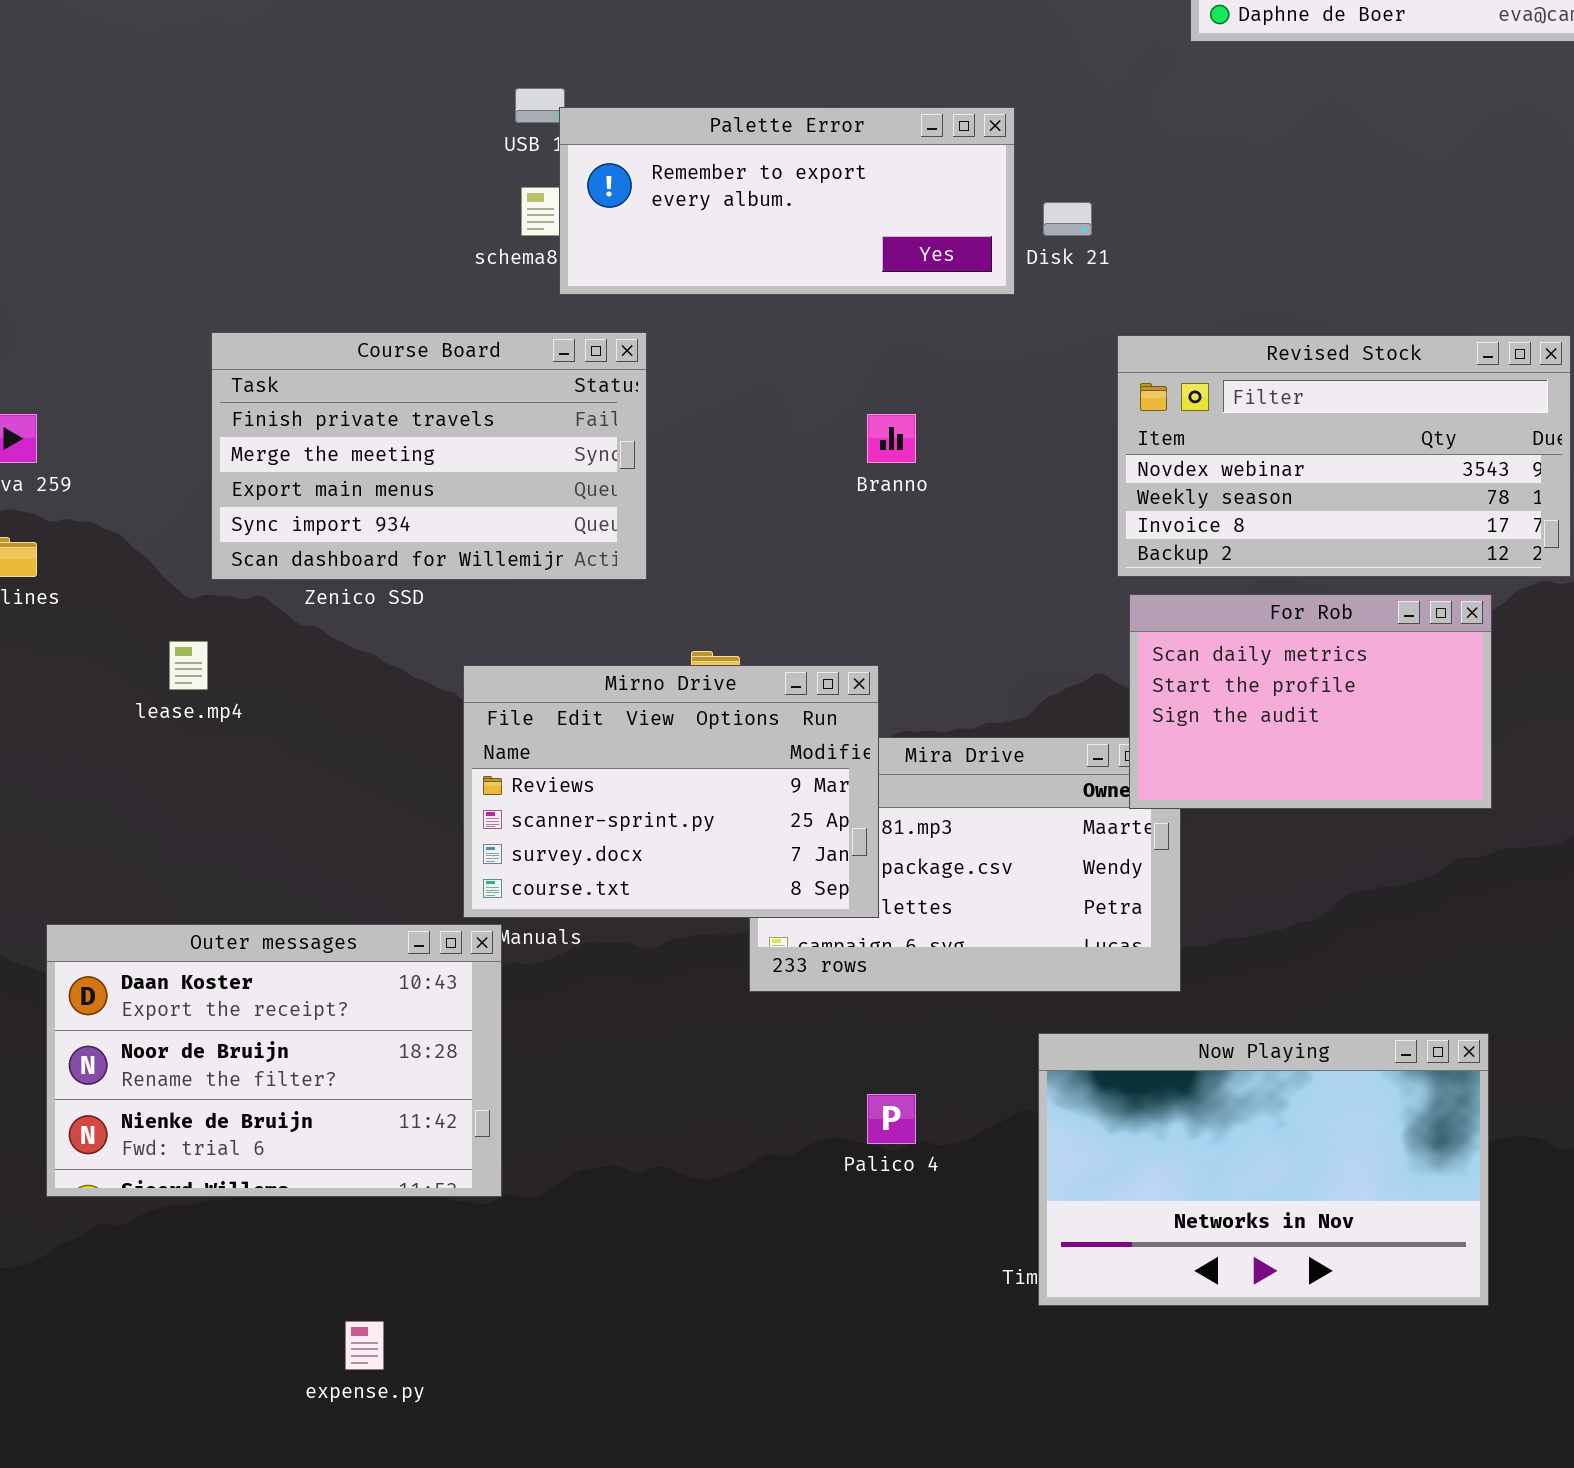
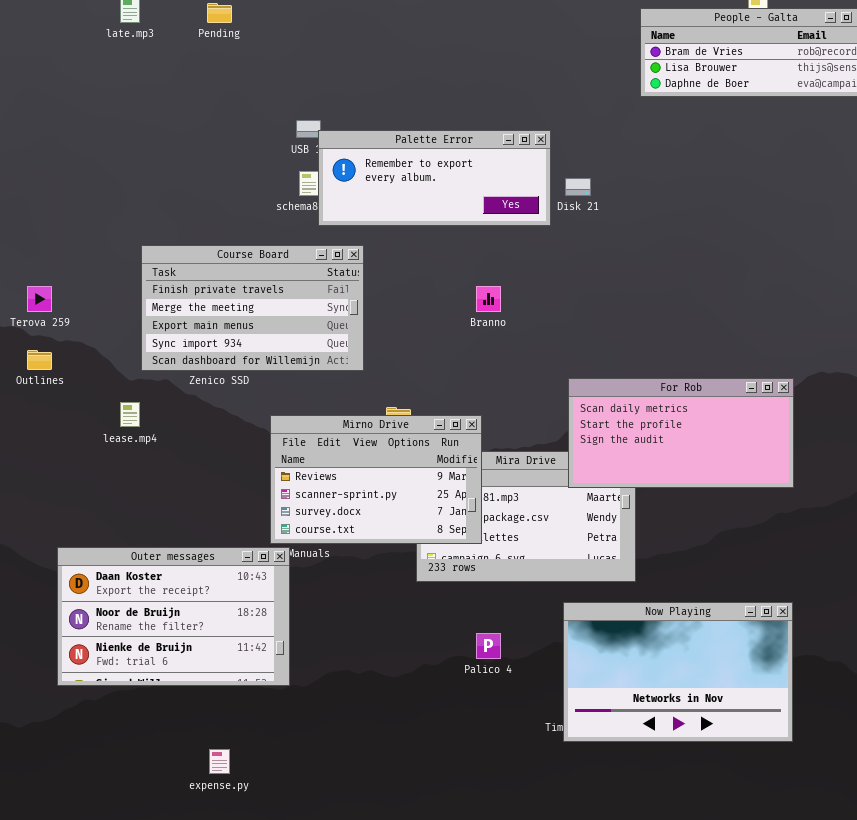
Revised Stock: [1117,335,1571,577] -> none, closed
For Rob: [1129,594,1492,809] -> [568,378,794,488], resized

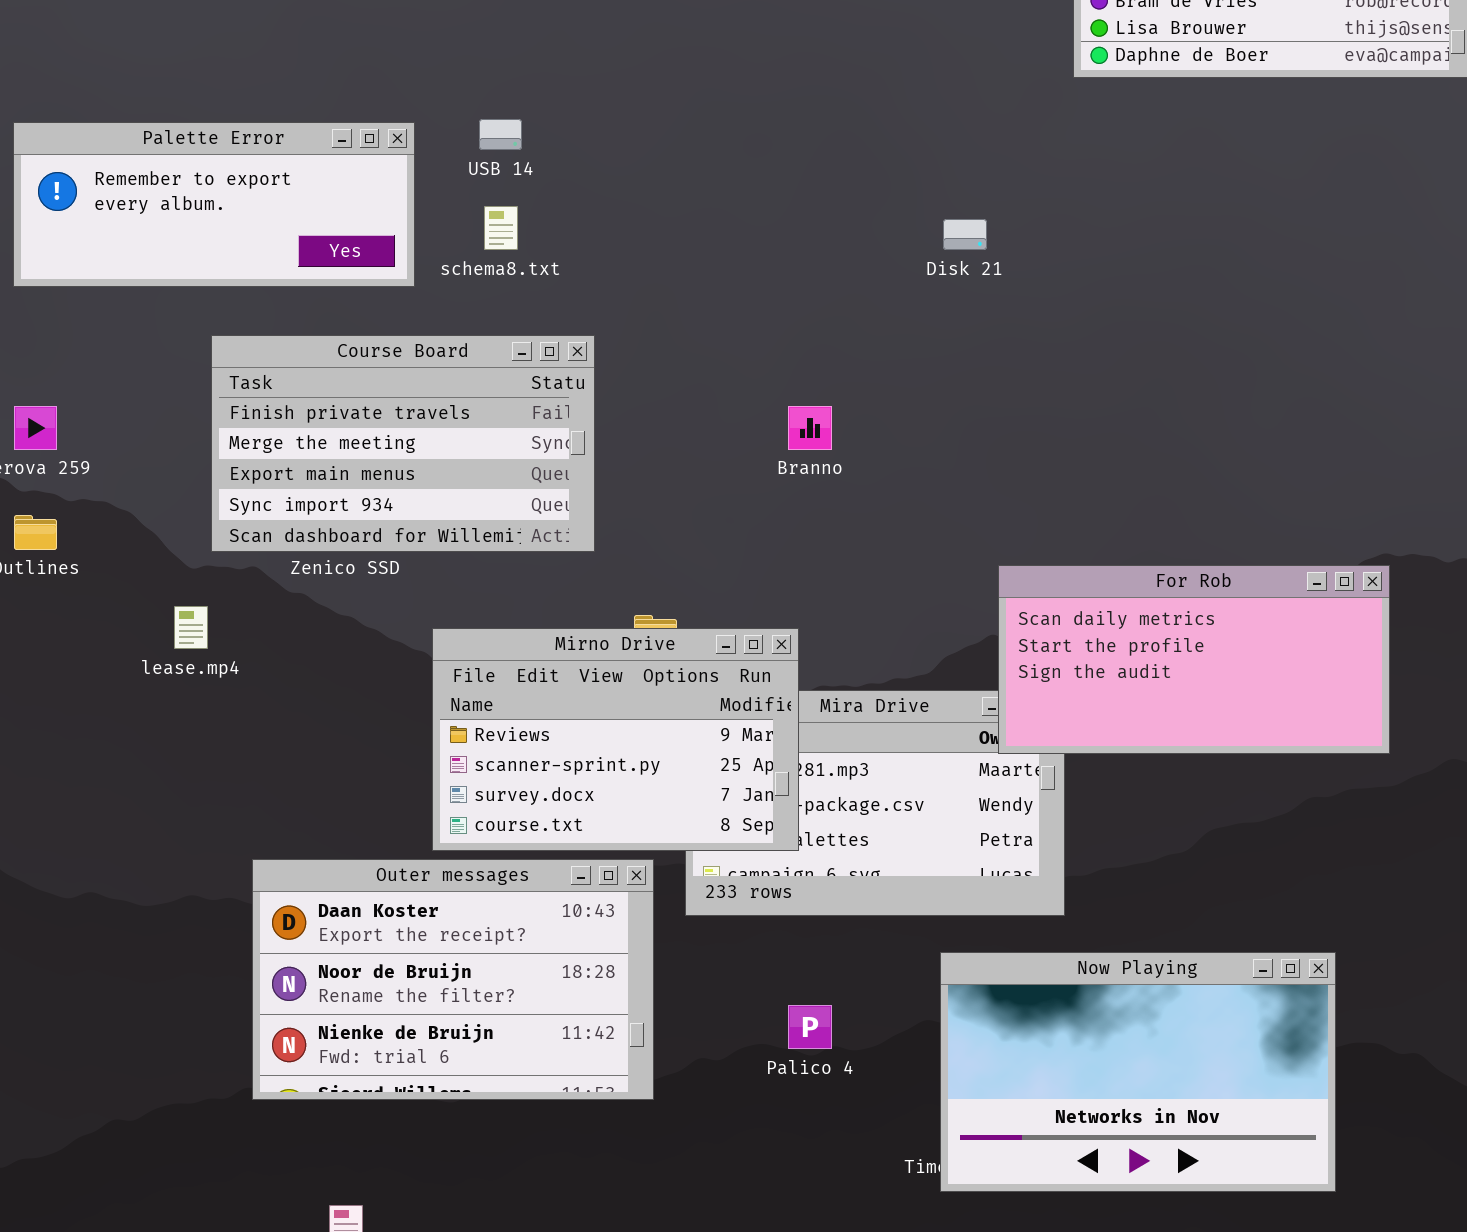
Palette Error: [318,130,551,226] -> [13,122,415,287], moved
For Rob: [568,378,794,488] -> [998,565,1390,754], moved
Outer messages: [57,547,290,686] -> [252,859,654,1100], moved

